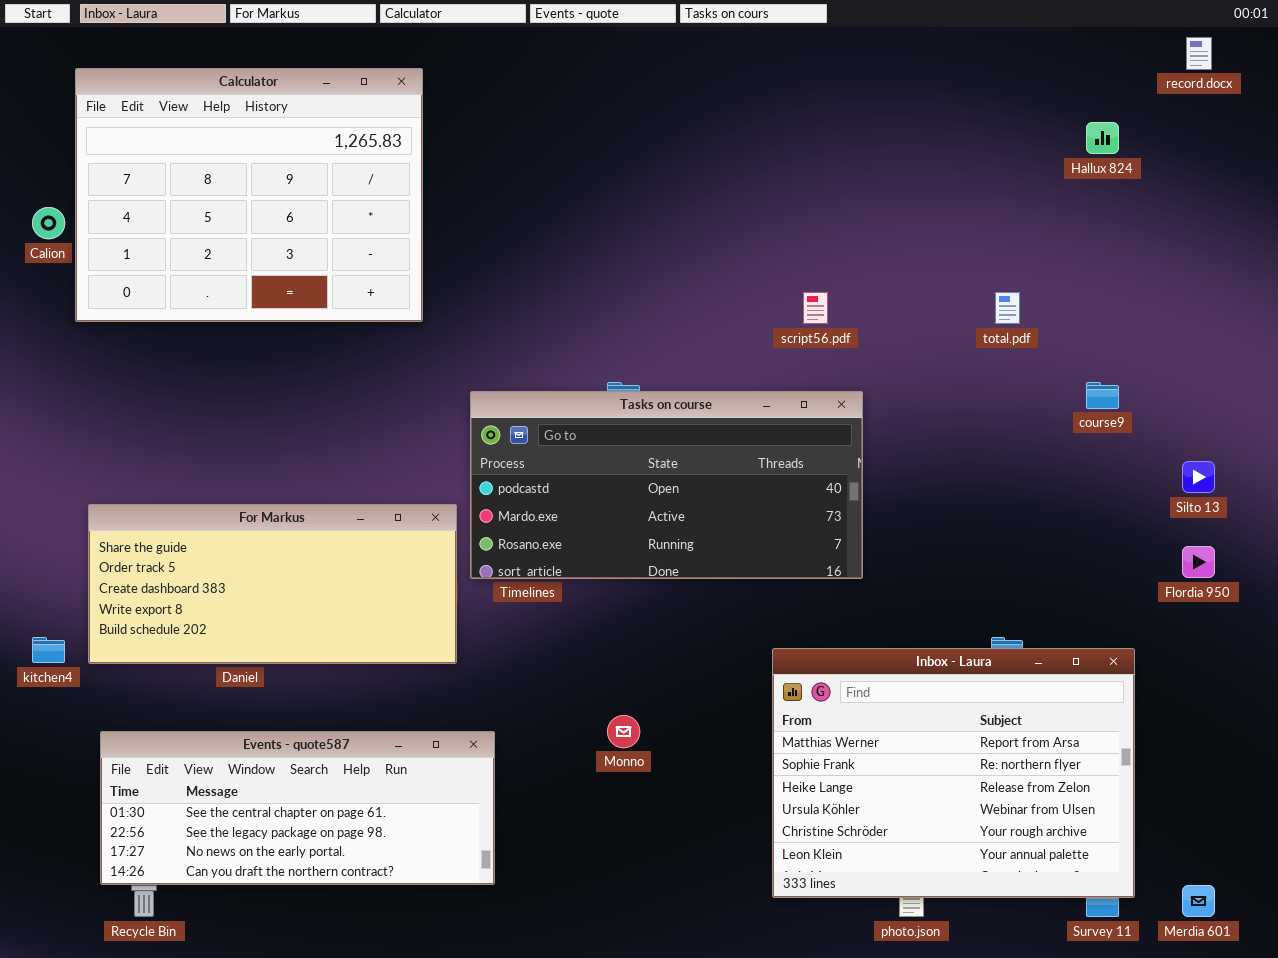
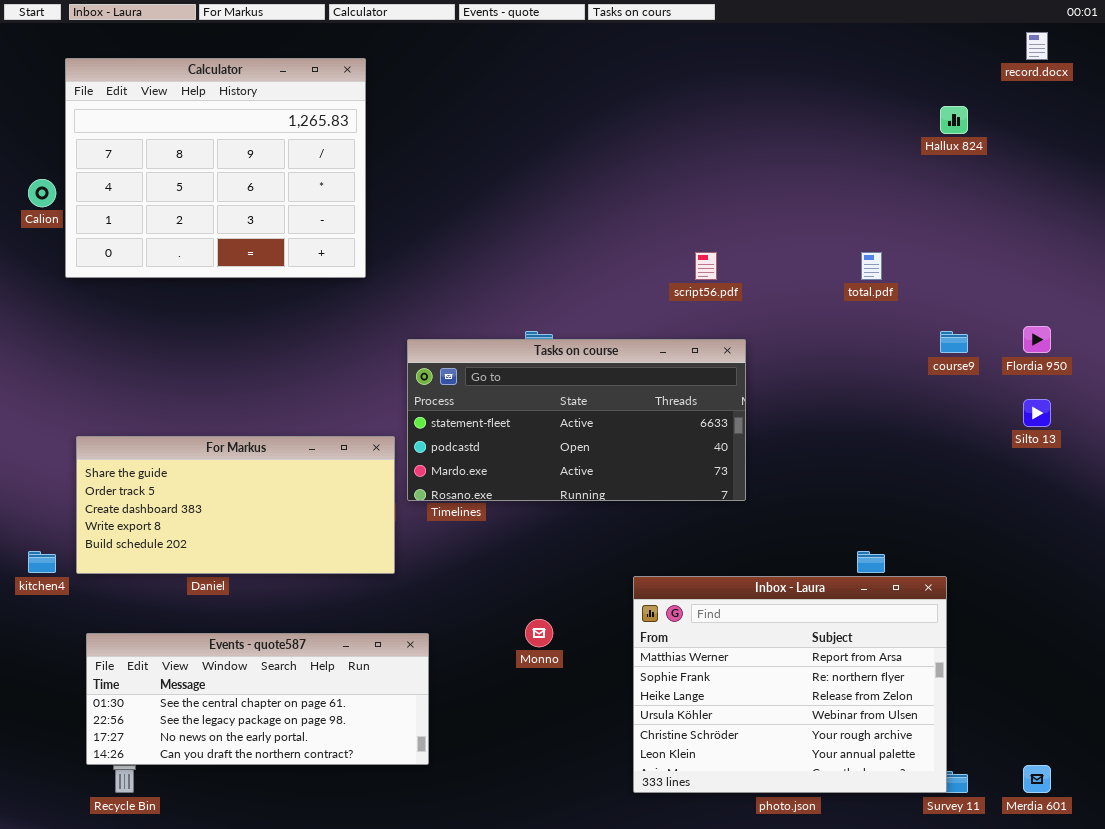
Tasks on course: [470,391,863,579] -> [407,339,746,501], scrolled up 1 row
Flordia 950: [1182,546,1215,578] -> [1023,326,1051,353], moved
Inbox - Laura: [772,648,1135,898] -> [633,576,947,793], moved

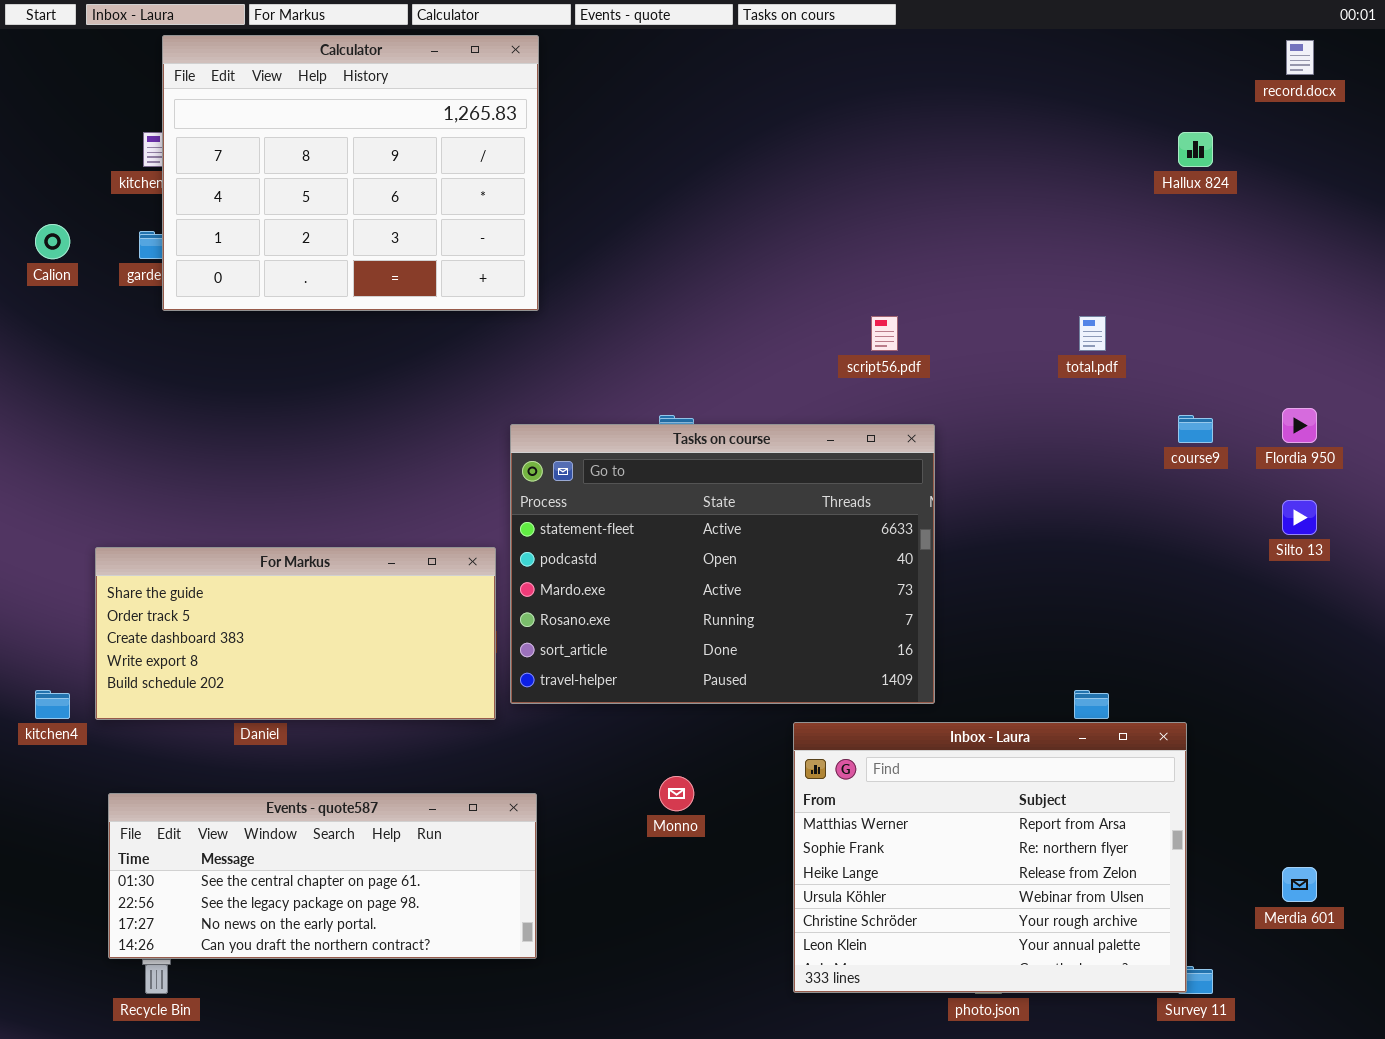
Calculator: [65,58,366,278] -> [162,35,539,311], moved
Tasks on course: [407,339,746,501] -> [510,424,935,704], resized
Merdia 601: [1023,765,1051,793] -> [1282,867,1317,902], moved

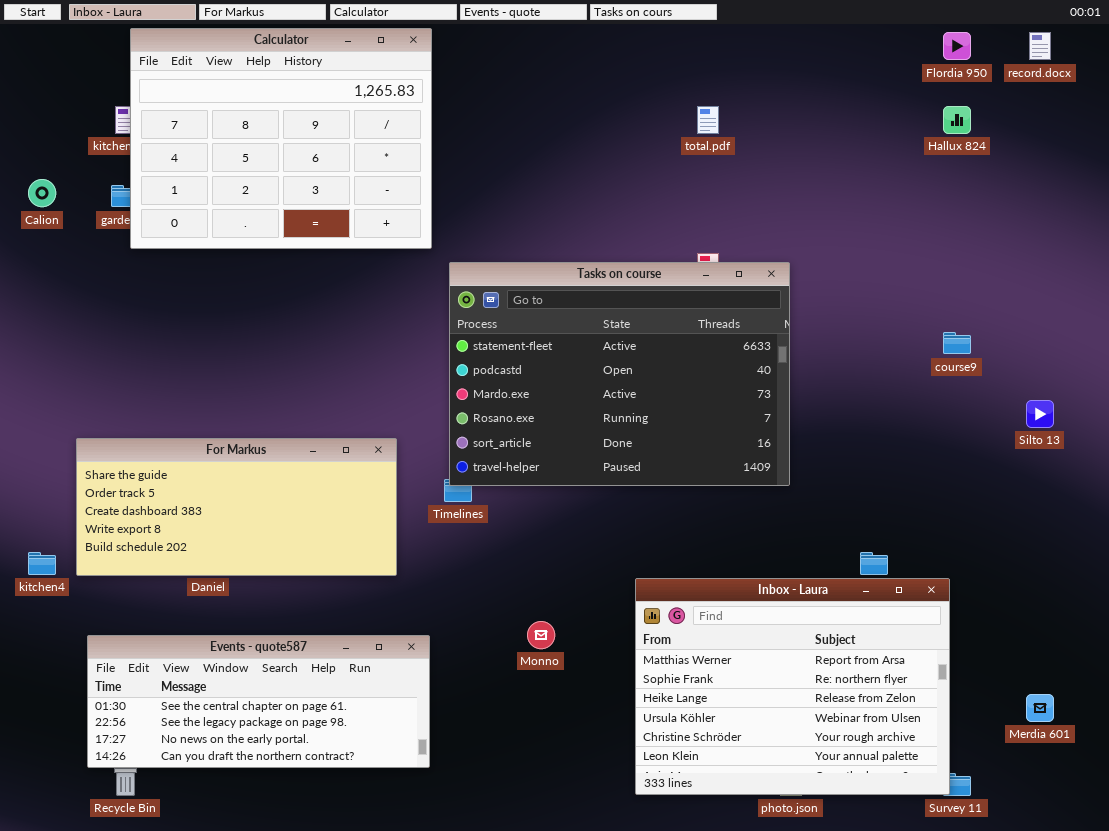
total.pdf: [1079,316,1106,351] -> [697,106,719,134], moved
Flordia 950: [1282,408,1317,443] -> [943,32,971,60], moved
Tasks on course: [510,424,935,704] -> [449,262,790,486], moved

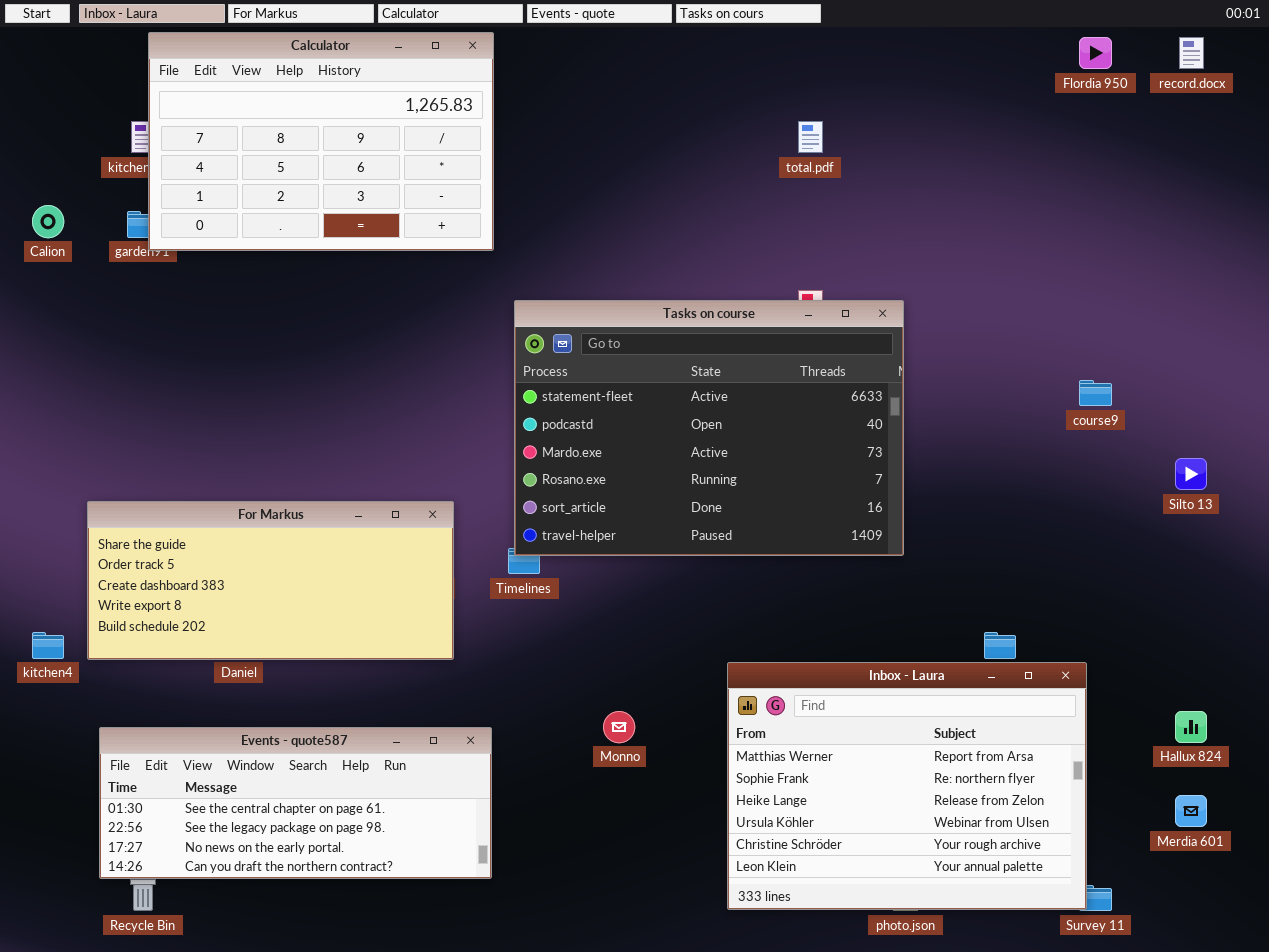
Calculator: [130,28,432,249] -> [148,32,494,251], resized
Hallux 824: [943,106,971,134] -> [1175,711,1207,743], moved

